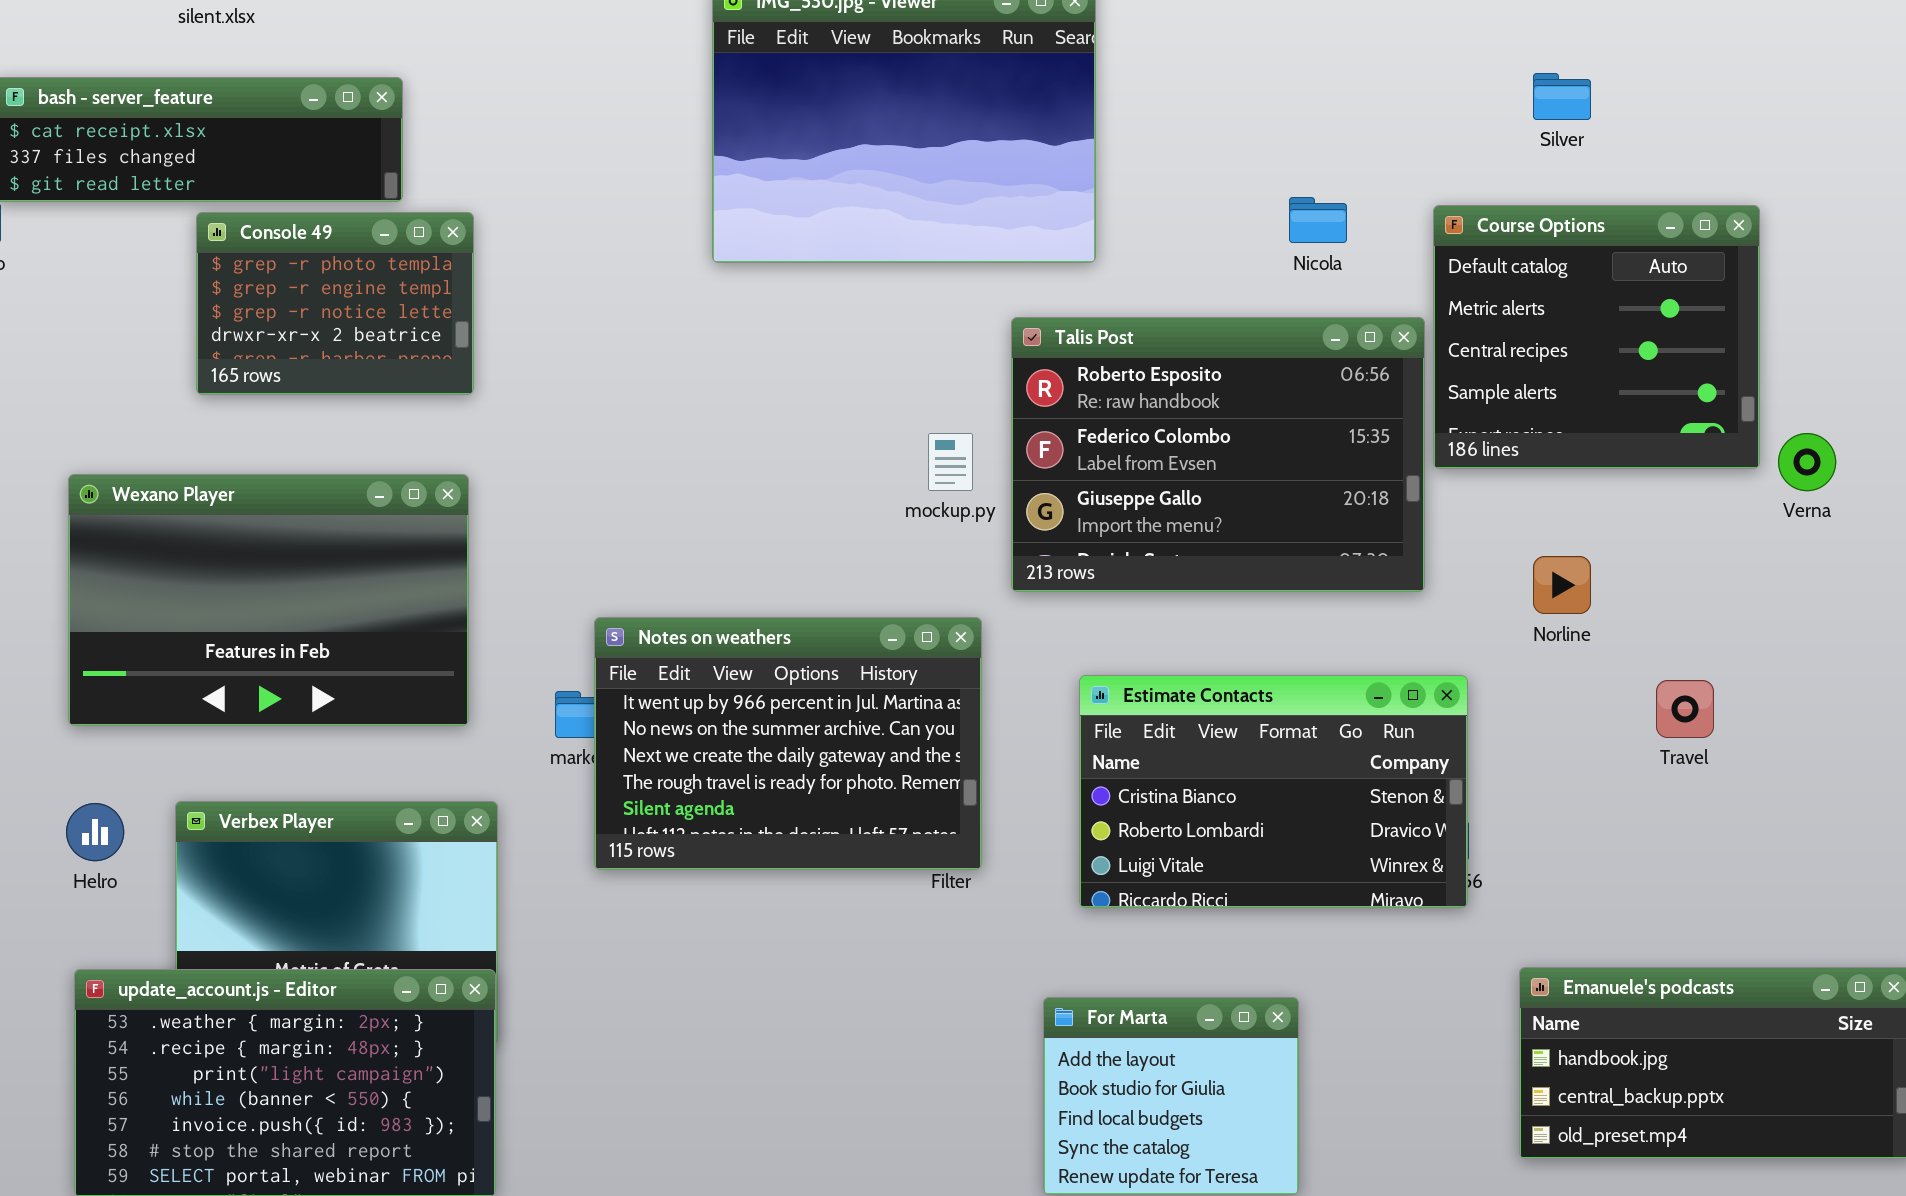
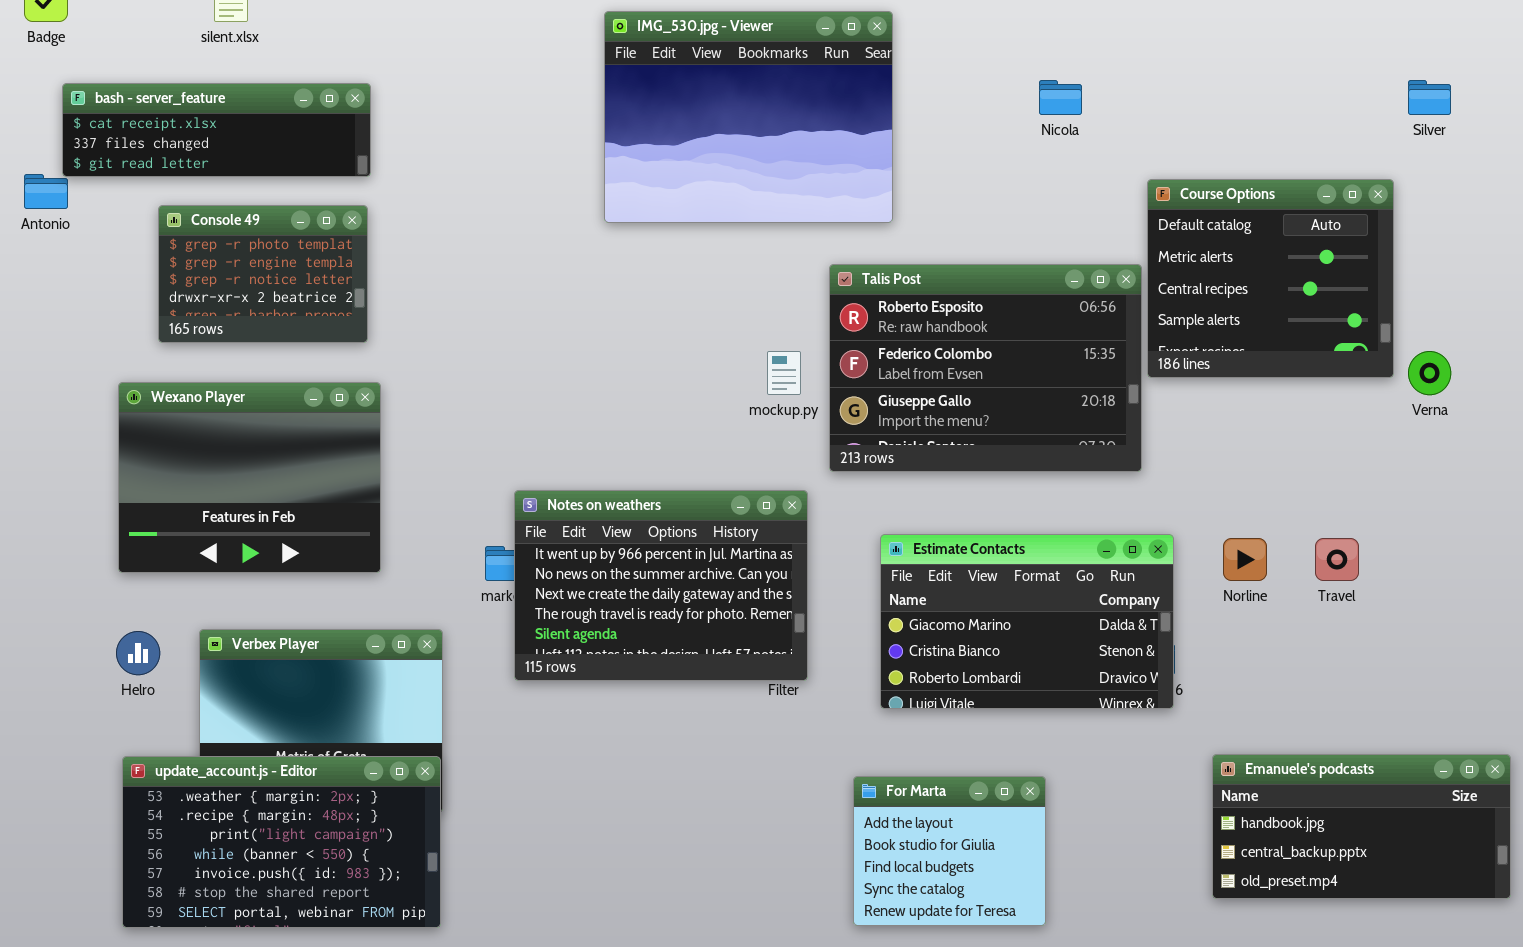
Silver: [1533,73,1591,120] -> [1408,80,1451,115], moved
Nicola: [1289,197,1347,243] -> [1039,80,1082,115], moved
Console 49: [196,212,474,395] -> [158,205,368,343], moved
Wexano Player: [68,474,469,726] -> [118,382,381,573], resized
Norline: [1533,556,1591,614] -> [1223,538,1267,581], moved
Estimate Contacts: [1079,675,1468,908] -> [880,534,1174,709], scrolled up 1 row

